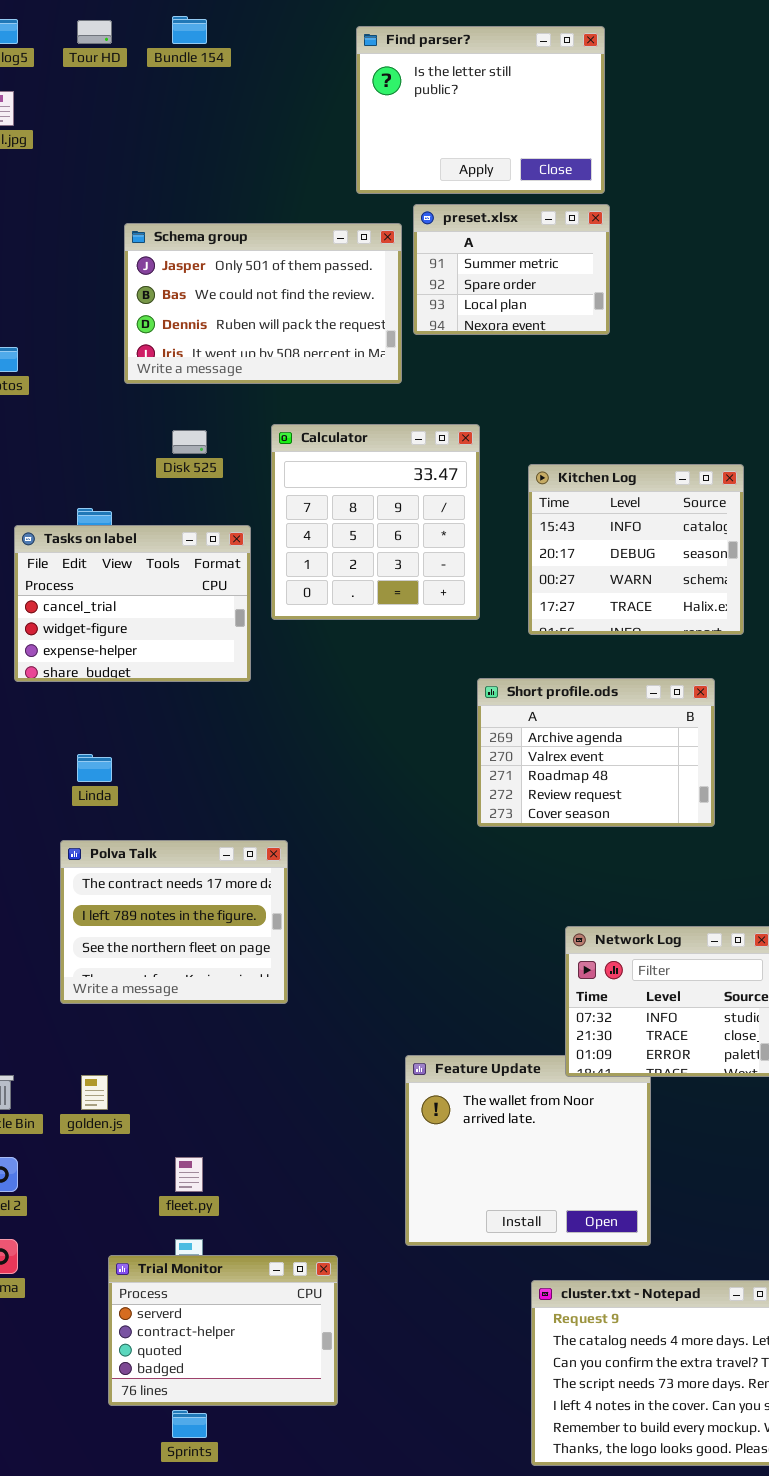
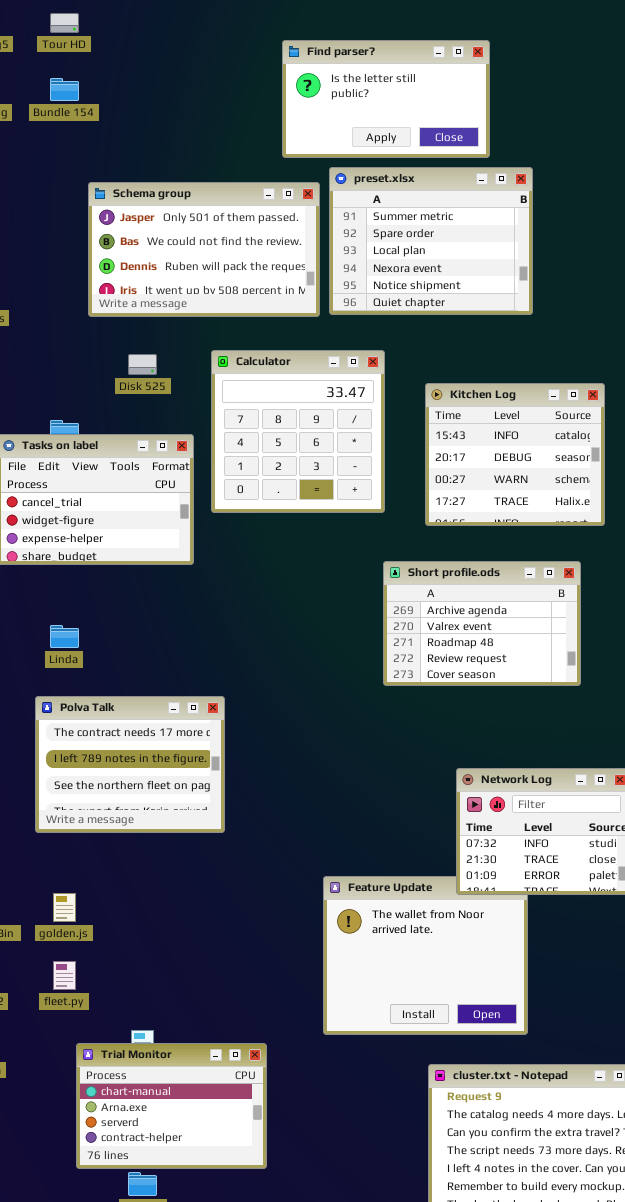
Bundle 154: [172,16,207,44] -> [50,78,79,101], moved
Find parser?: [356,26,605,194] -> [282,40,490,158], resized
preset.xlsx: [413,204,610,335] -> [329,167,533,315], resized
fleet.py: [175,1157,203,1192] -> [53,961,76,990], moved
Trial Monitor: [108,1255,338,1406] -> [76,1043,267,1169], scrolled up 2 rows

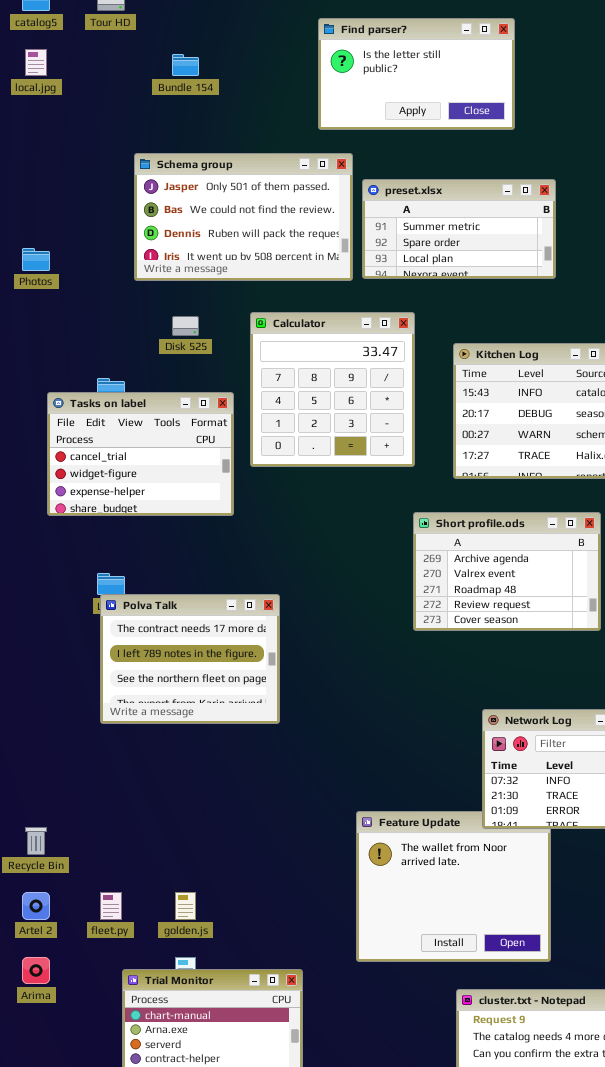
Bundle 154: [50,78,79,101] -> [172,54,199,76], moved
preset.xlsx: [329,167,533,315] -> [362,179,556,279], resized
Polva Talk: [35,696,225,833] -> [100,594,280,724], moved
golden.js: [53,893,76,922] -> [175,892,196,920], moved

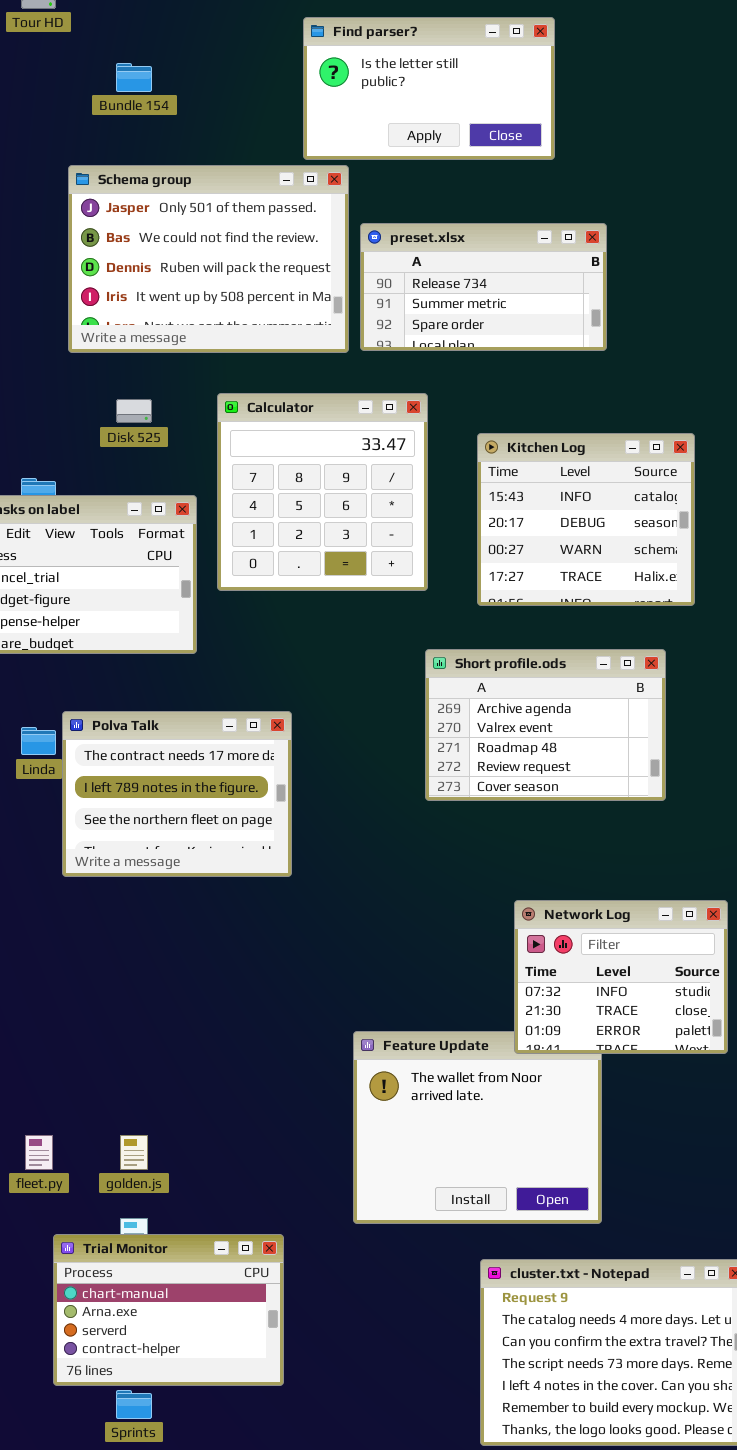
Schema group: [134,153,353,281] -> [68,165,349,353], resized
preset.xlsx: [362,179,556,279] -> [360,223,607,351], scrolled up 1 row
Polva Talk: [100,594,280,724] -> [62,711,292,877], moved

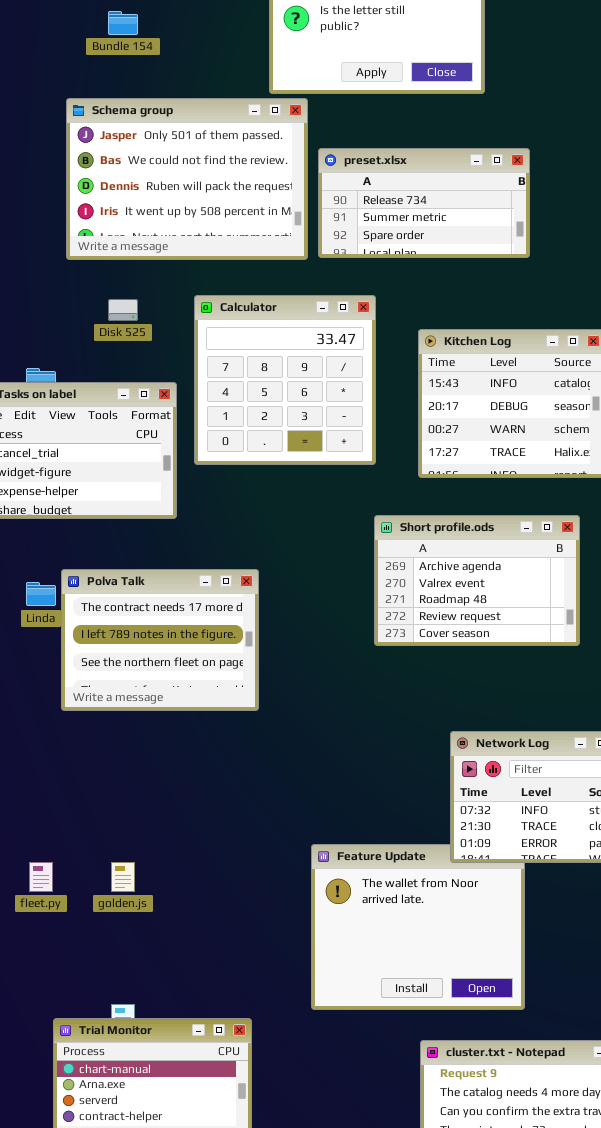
fleet.py: [25,1135,53,1170] -> [29,862,53,892], moved
golden.js: [120,1135,148,1170] -> [111,862,135,892], moved

